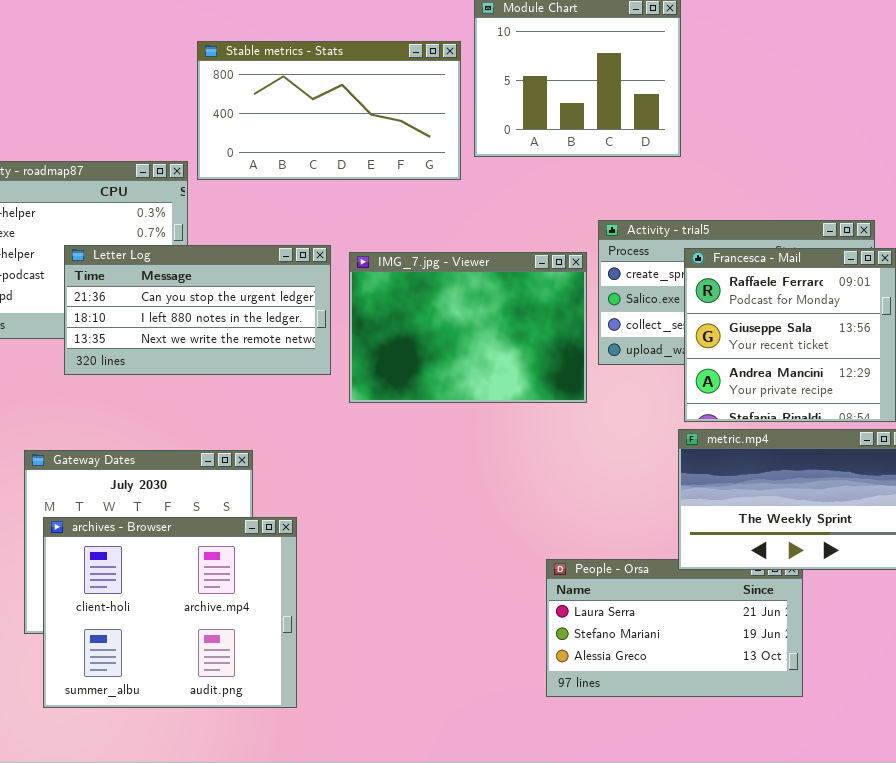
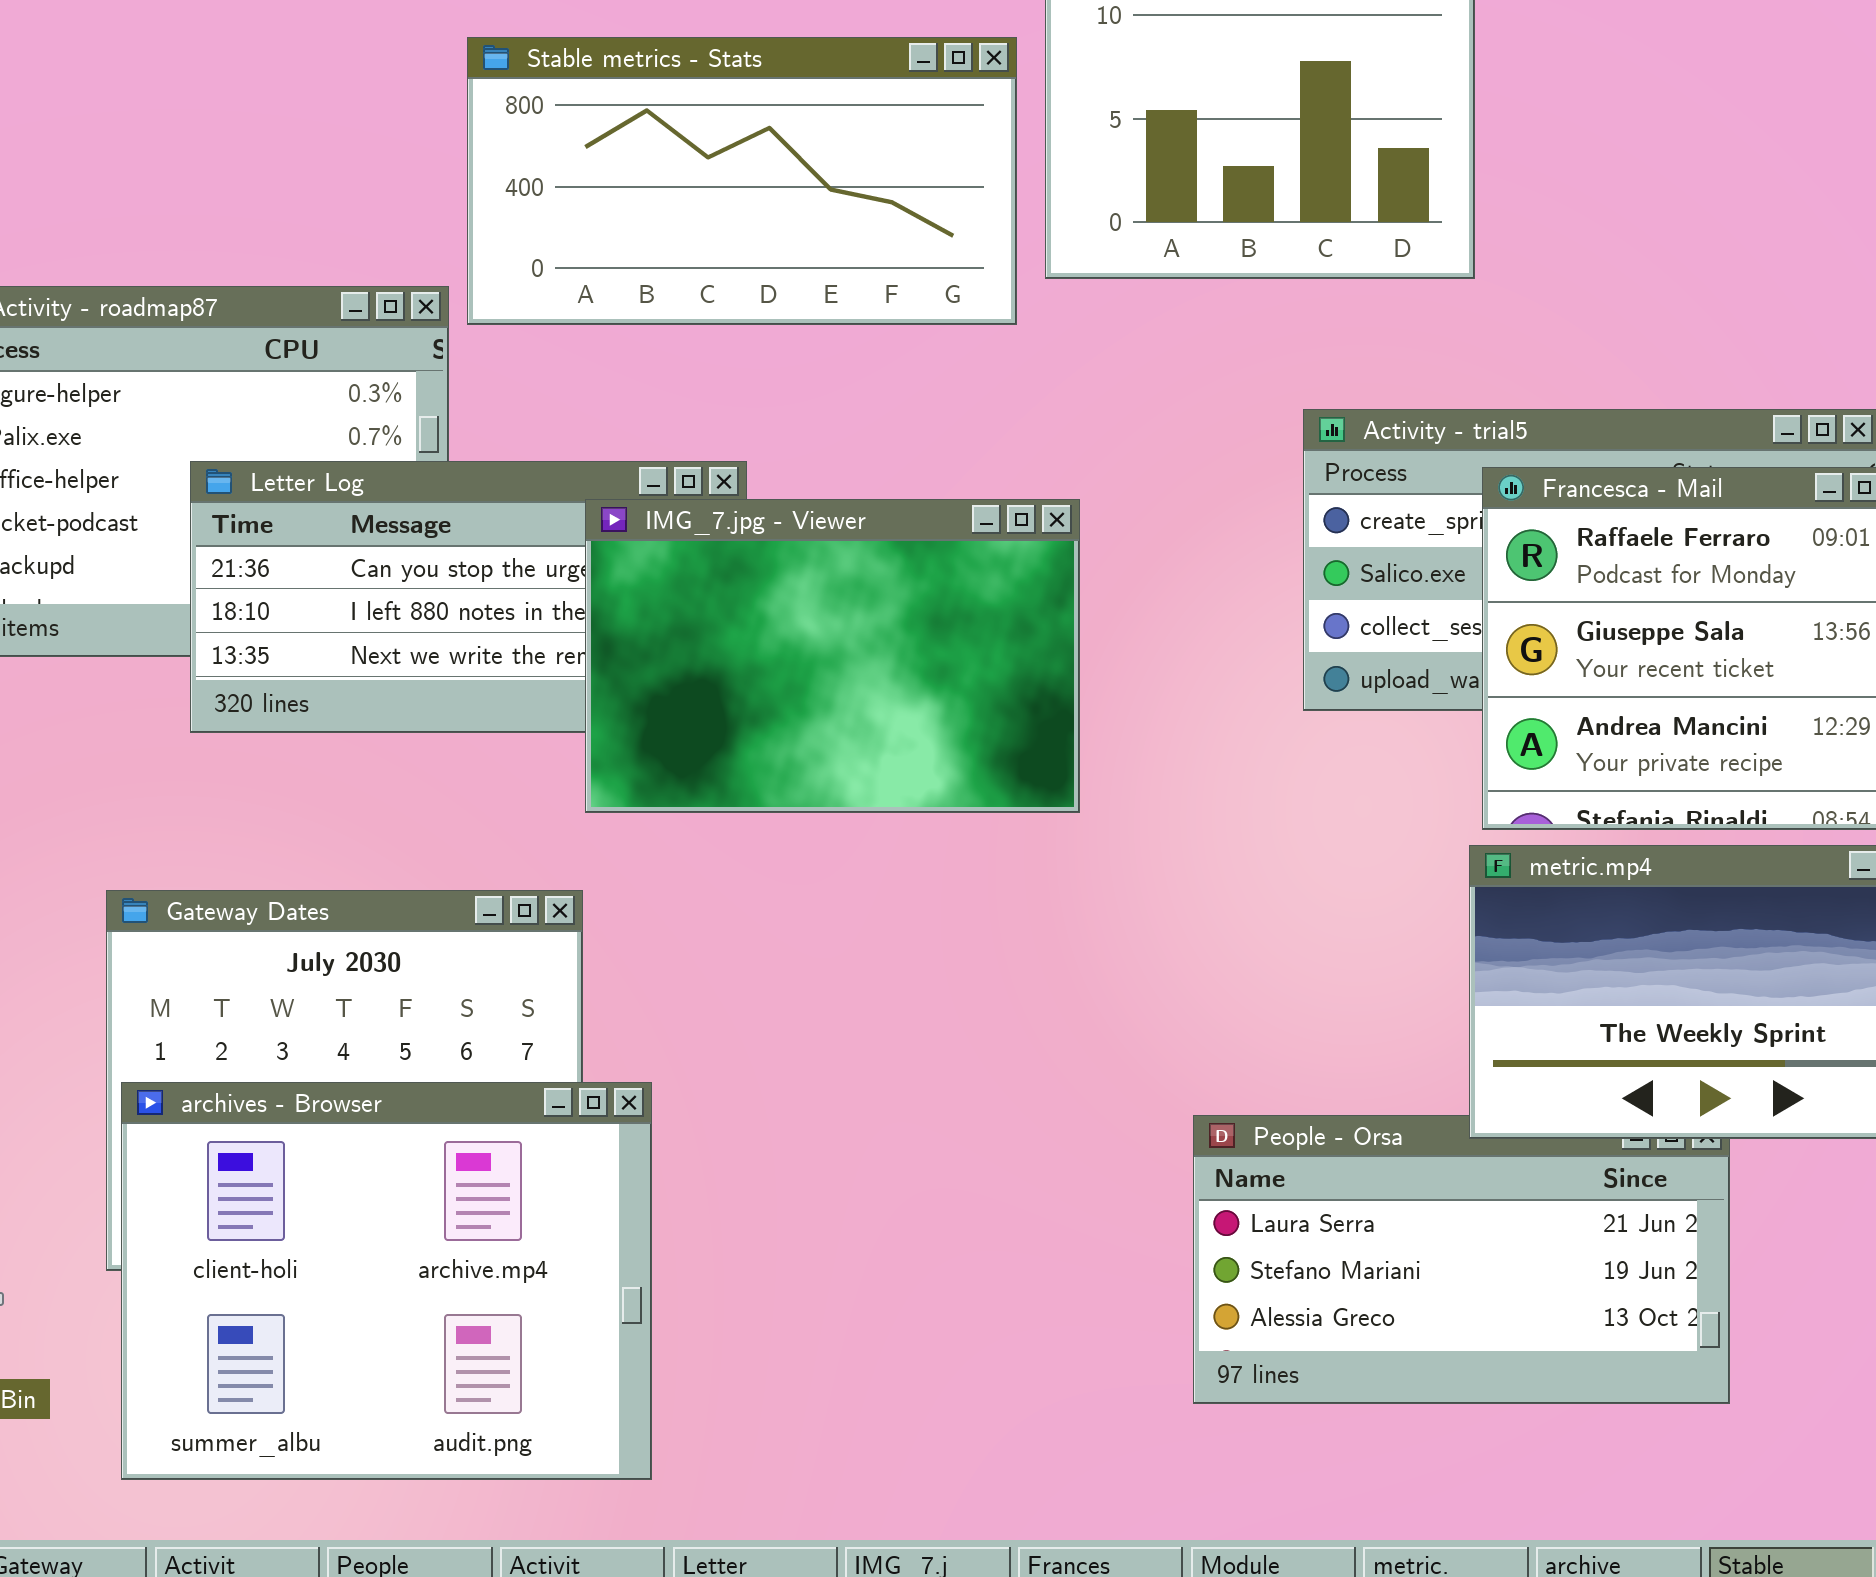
IMG_7.jpg - Viewer: [349,252,587,403] -> [585,499,1080,813], moved
archives - Browser: [43,517,297,708] -> [121,1082,652,1480], moved

